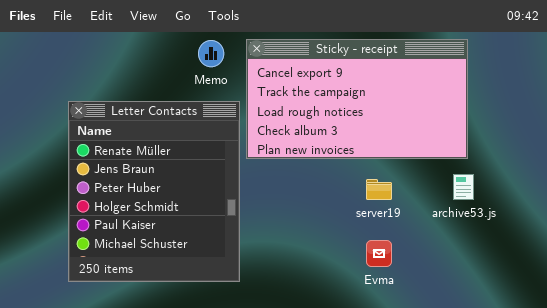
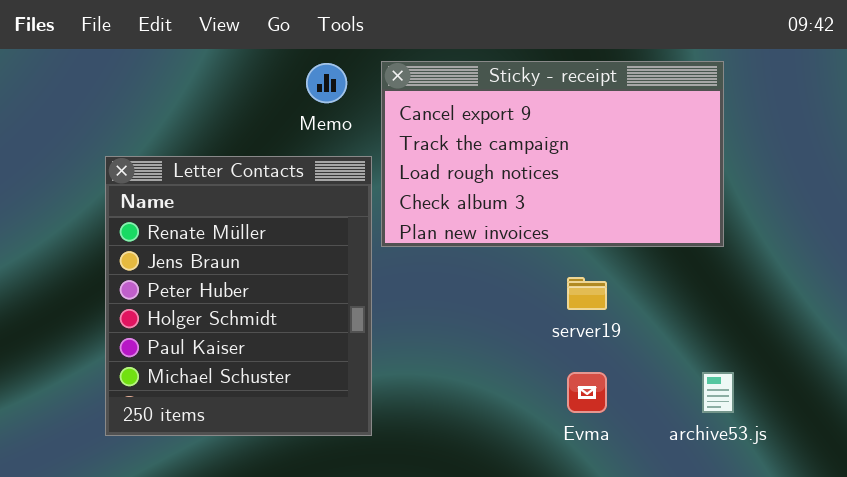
archive53.js: [453,174,474,200] -> [702,372,734,413], moved

